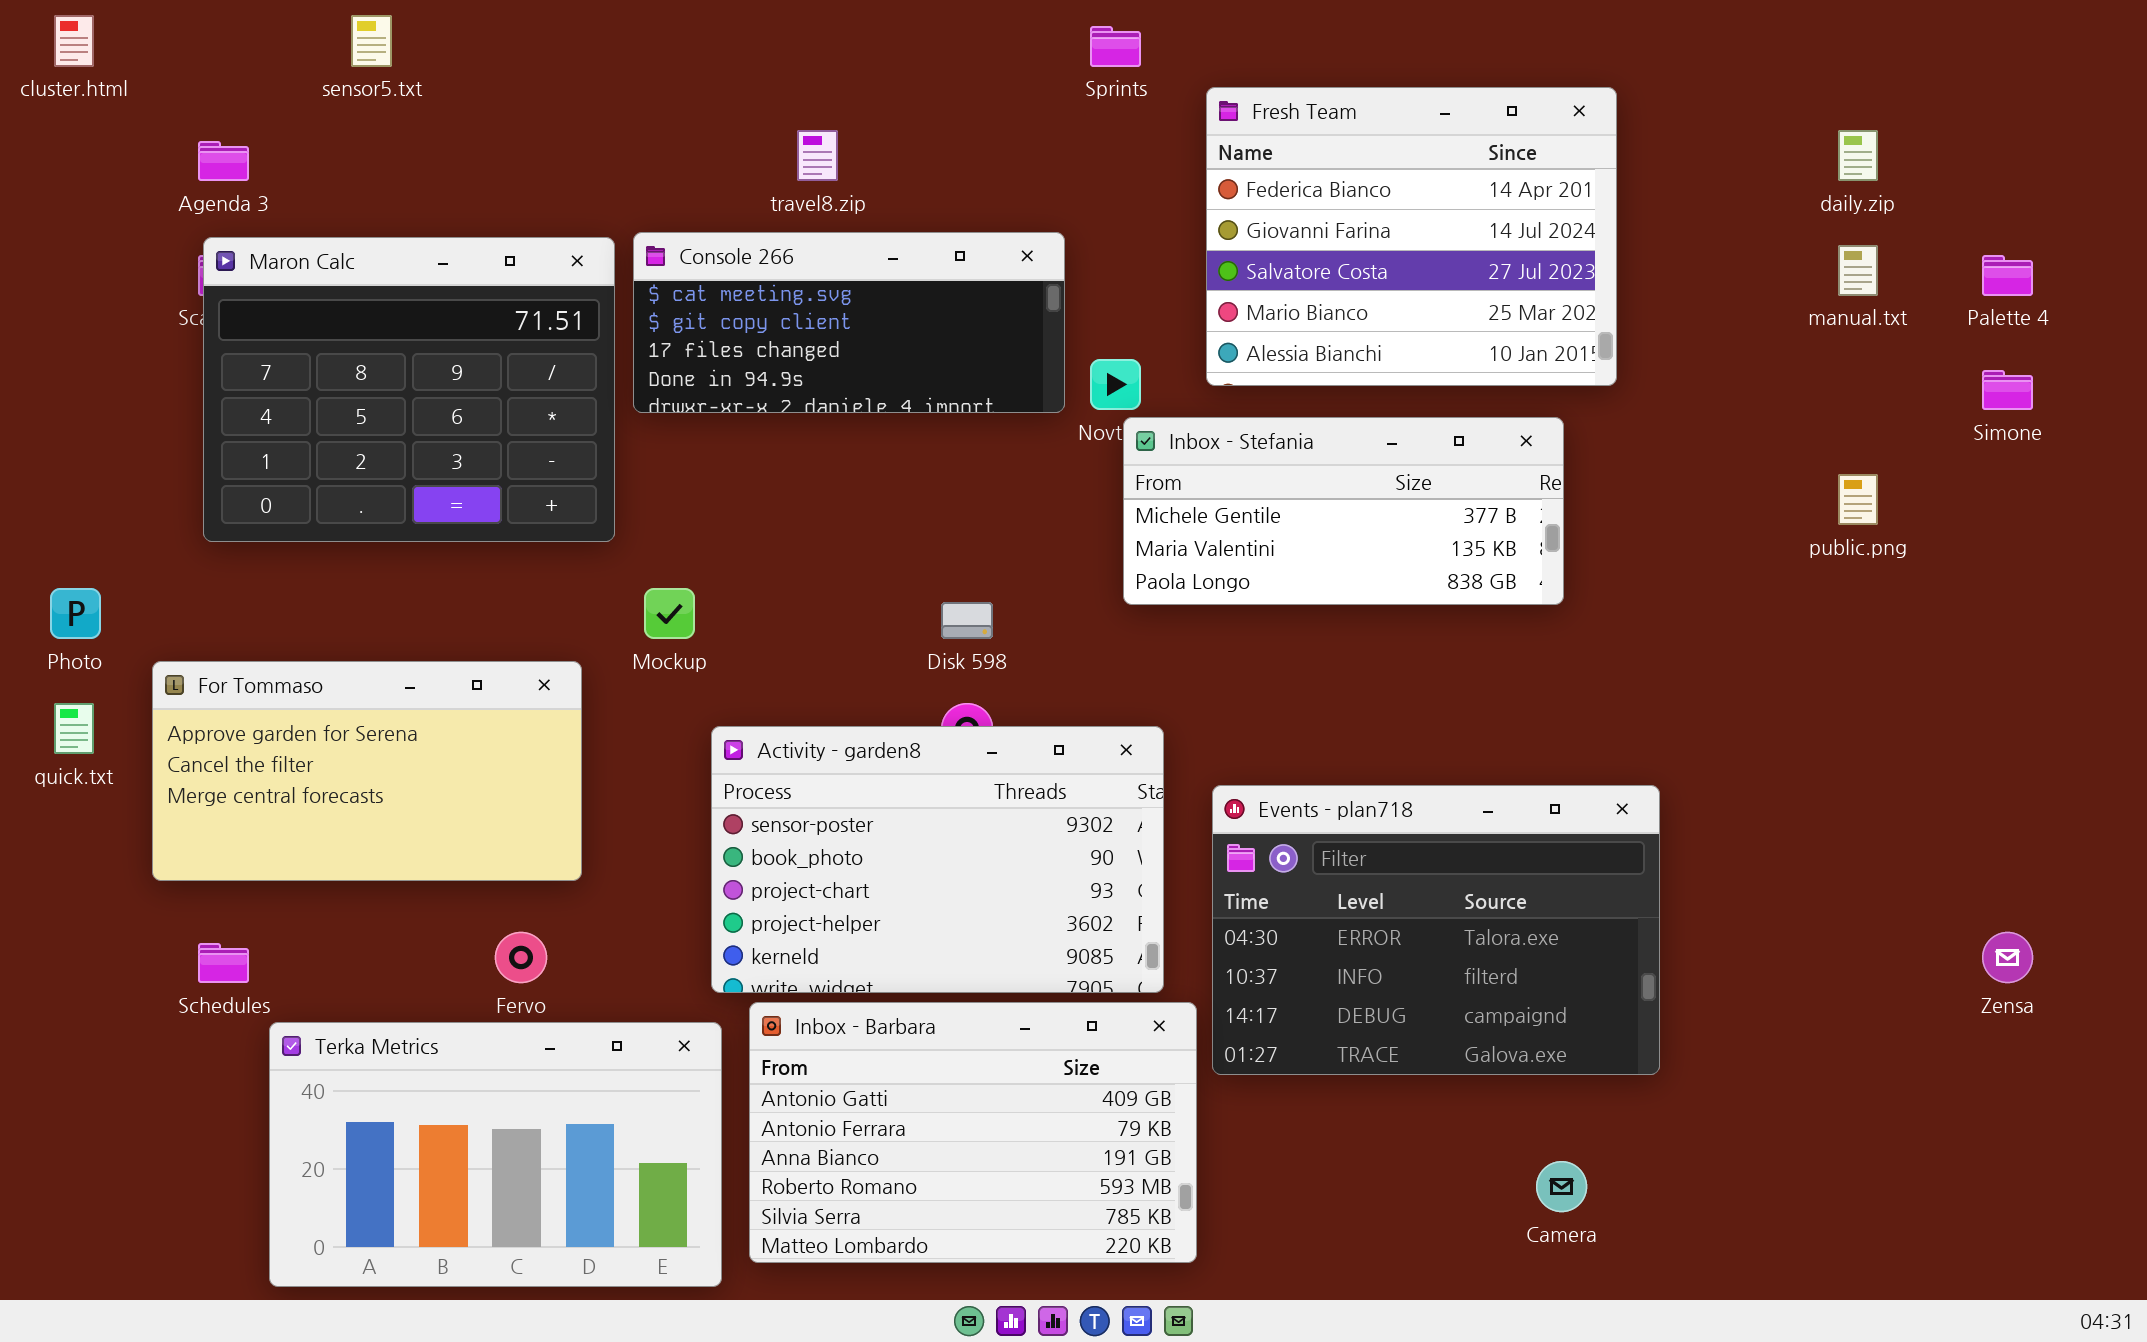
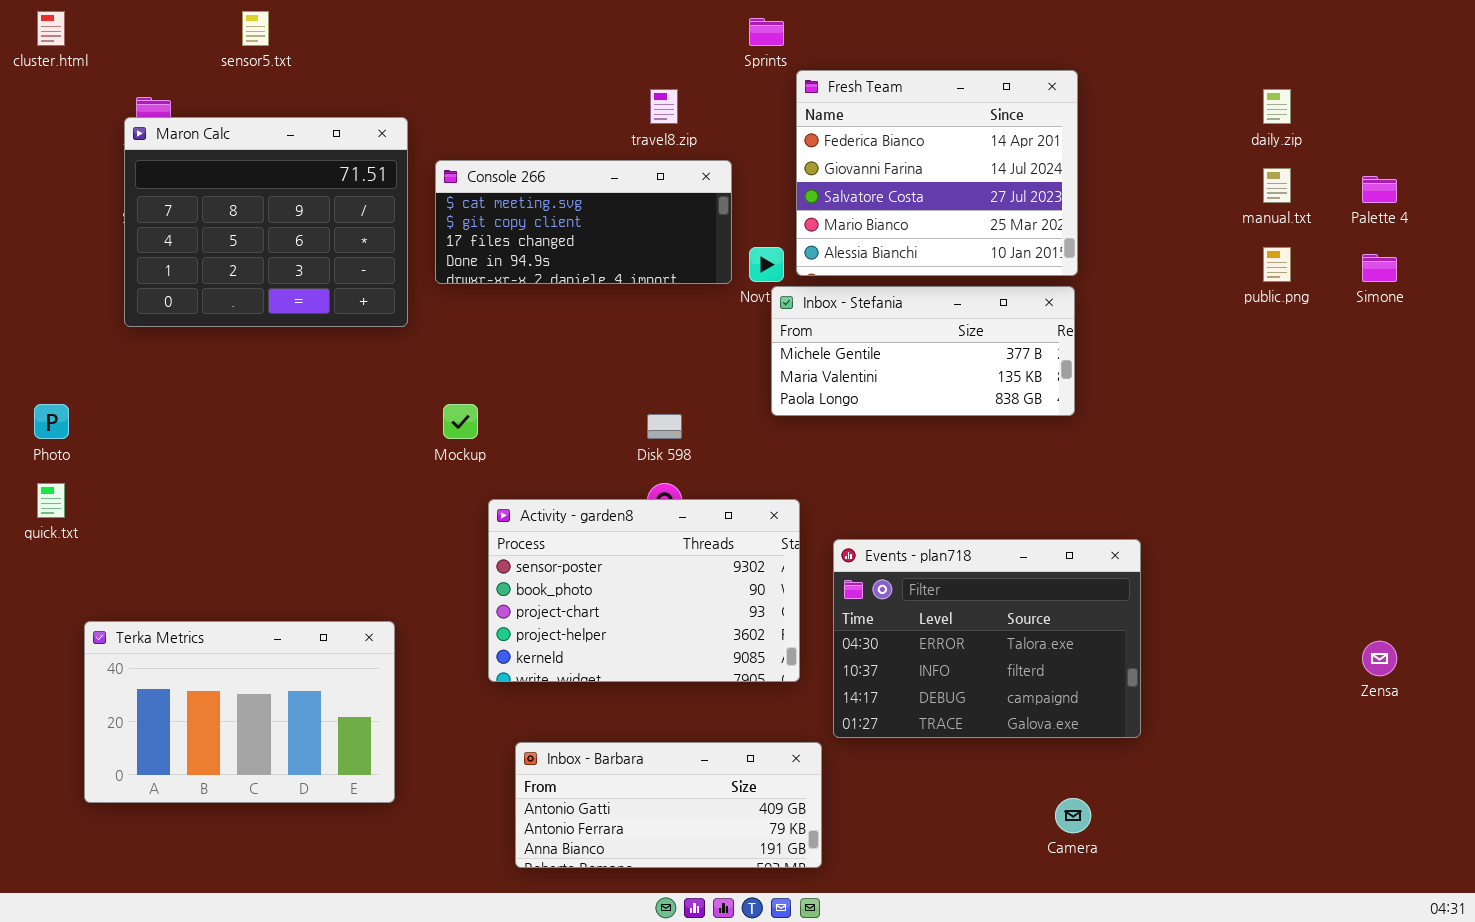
Fresh Team: [1206,87,1617,386] -> [796,70,1078,276], moved
travel8.zip: [797,130,838,181] -> [650,89,678,124], moved
Maron Calc: [203,237,615,542] -> [124,117,408,327], moved
public.png: [1838,474,1878,525] -> [1263,247,1291,282], moved
For Tommaso: [152,661,582,881] -> none, closed
Inbox - Barbara: [749,1002,1197,1263] -> [515,742,822,868], resized
Terka Metrics: [269,1022,722,1287] -> [84,621,395,803], moved

